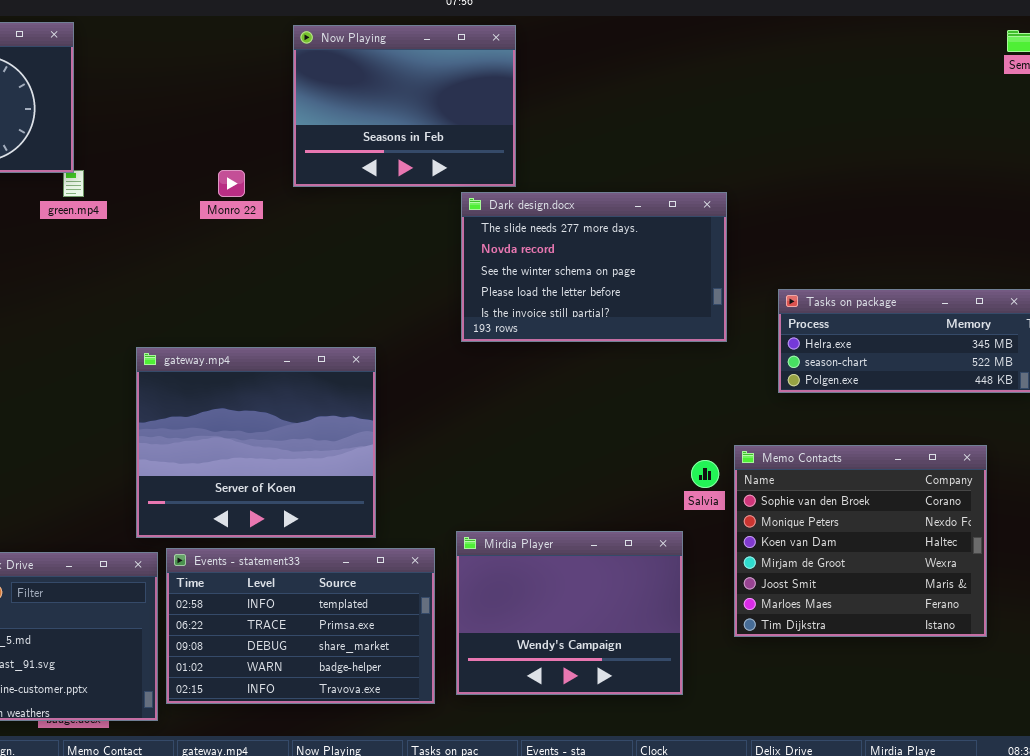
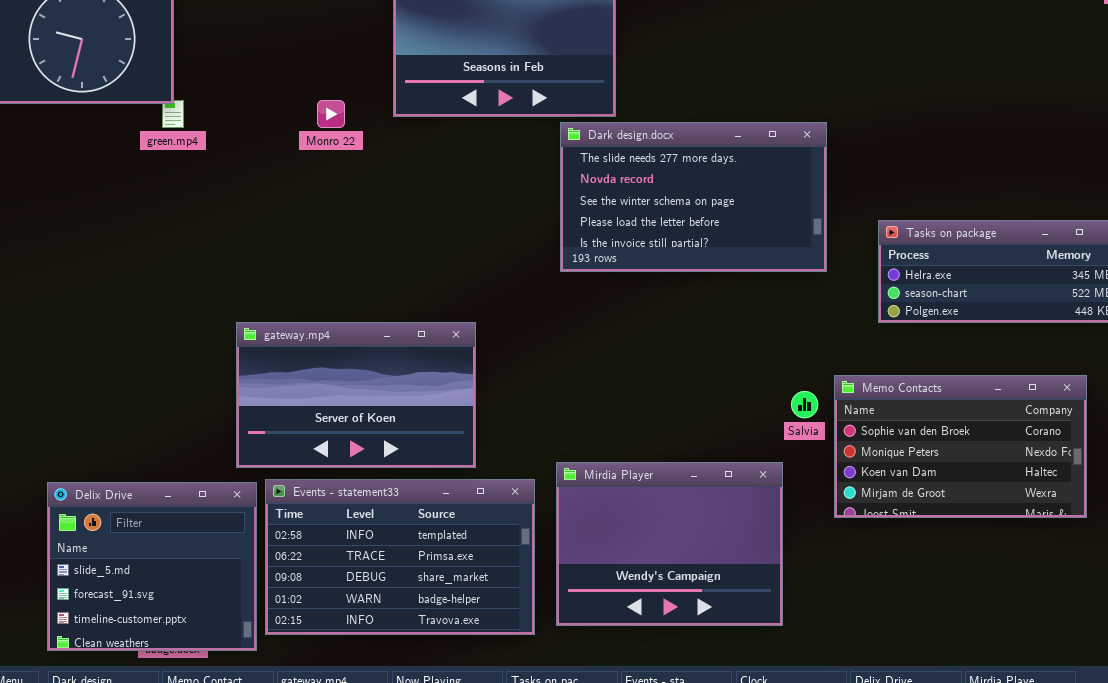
gateway.mp4: [136,347,376,538] -> [236,322,476,468], resized
Memo Contacts: [734,445,987,637] -> [834,375,1087,518], resized

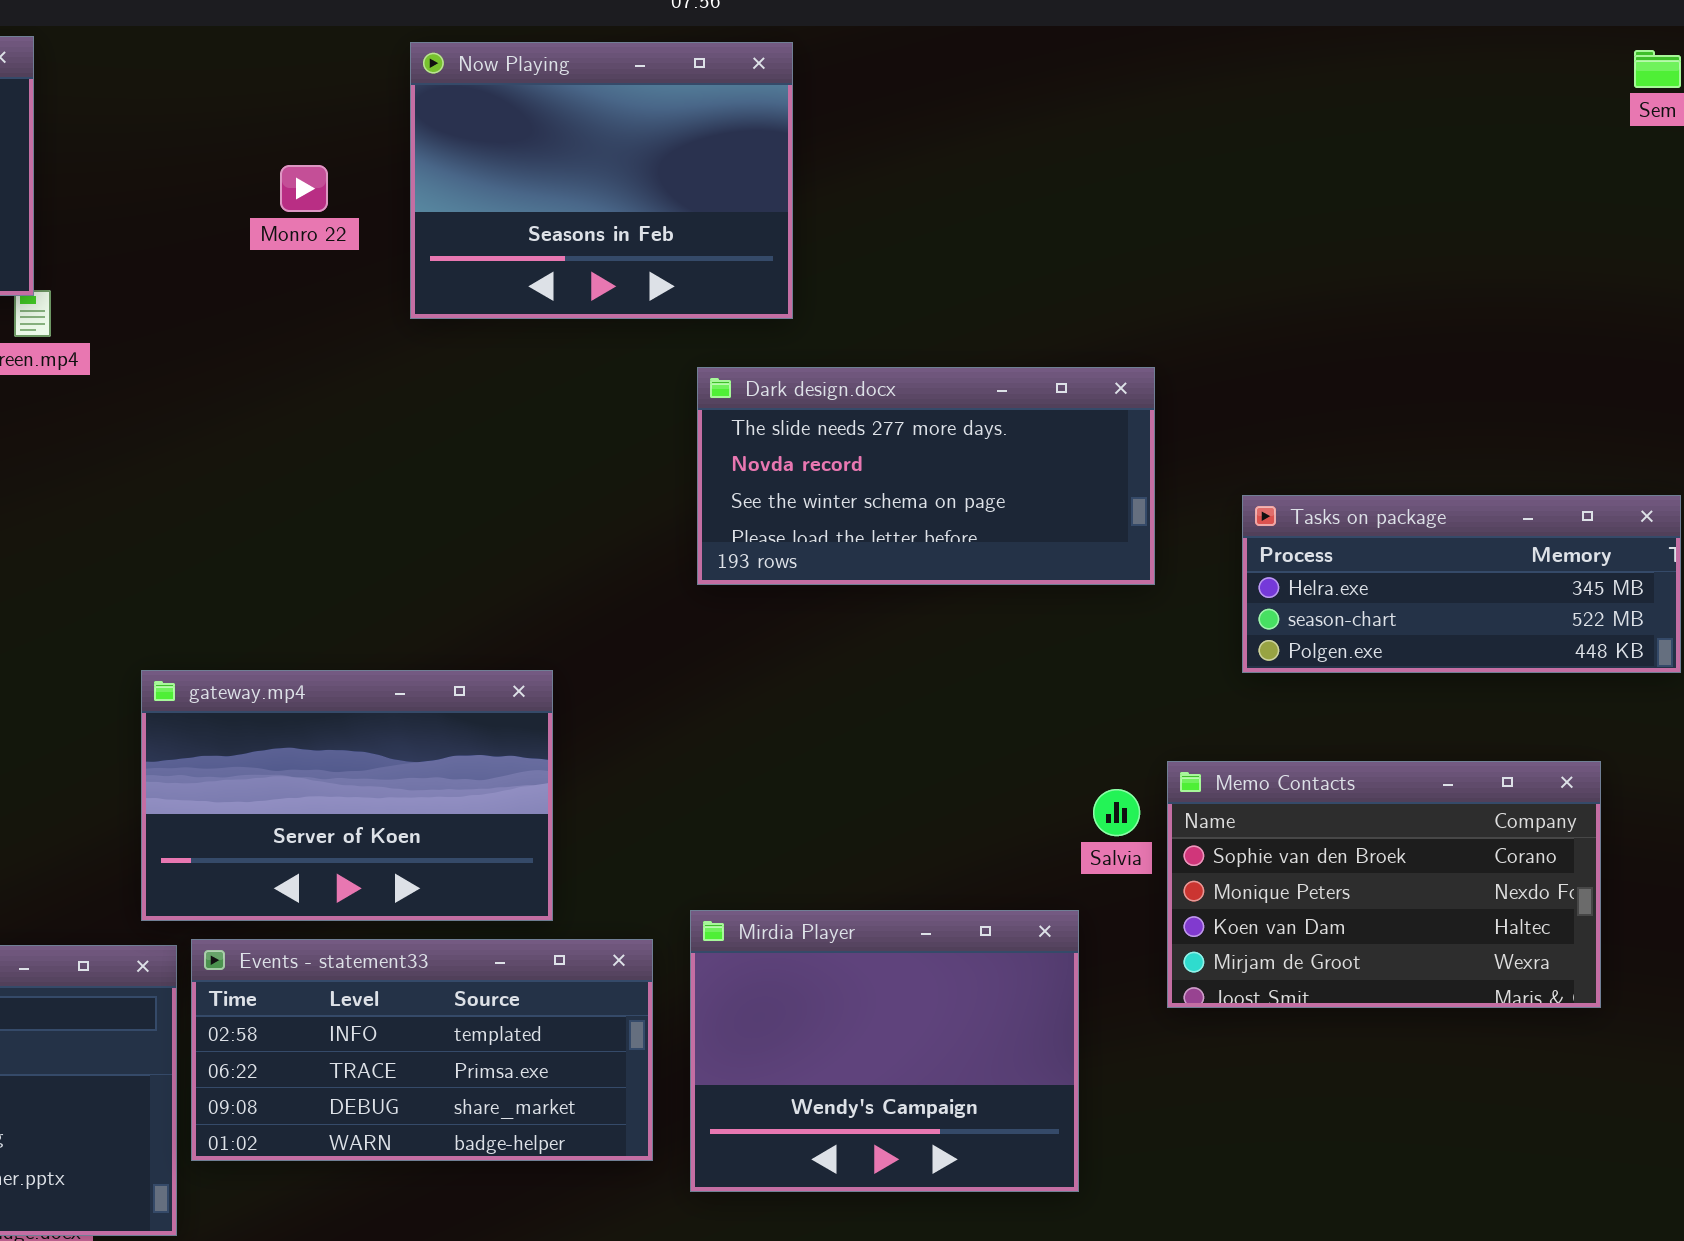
Monro 22: [317,100,345,128] -> [280,165,328,212], moved
Dark design.docx: [560,122,827,272] -> [697,367,1155,585], resized
Events - statement33: [265,479,535,635] -> [191,939,653,1161], resized

